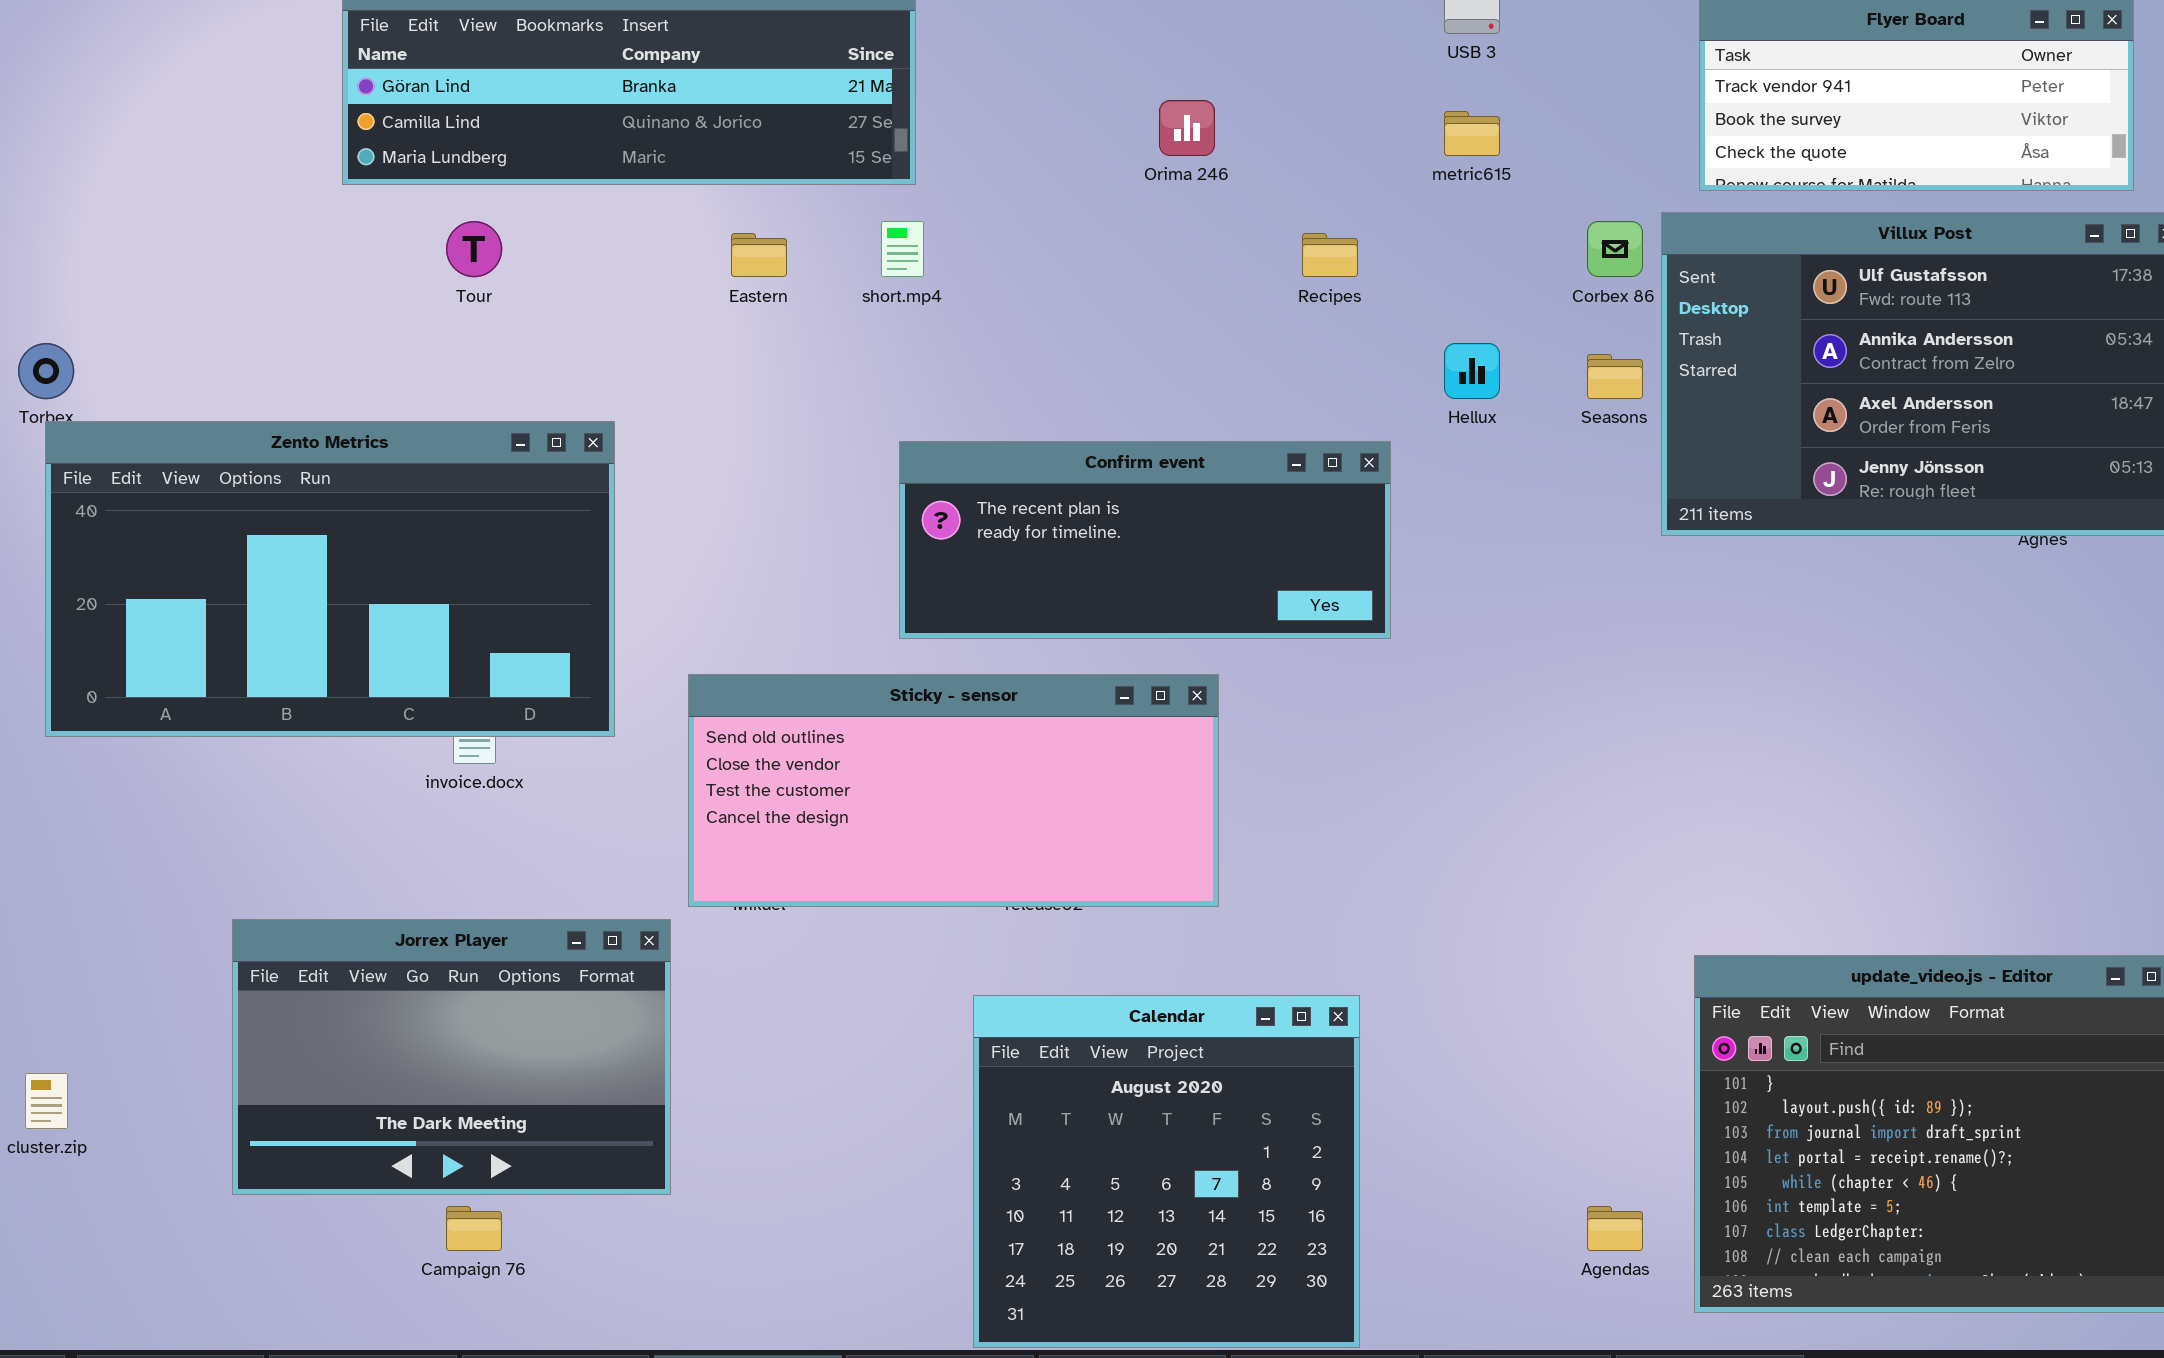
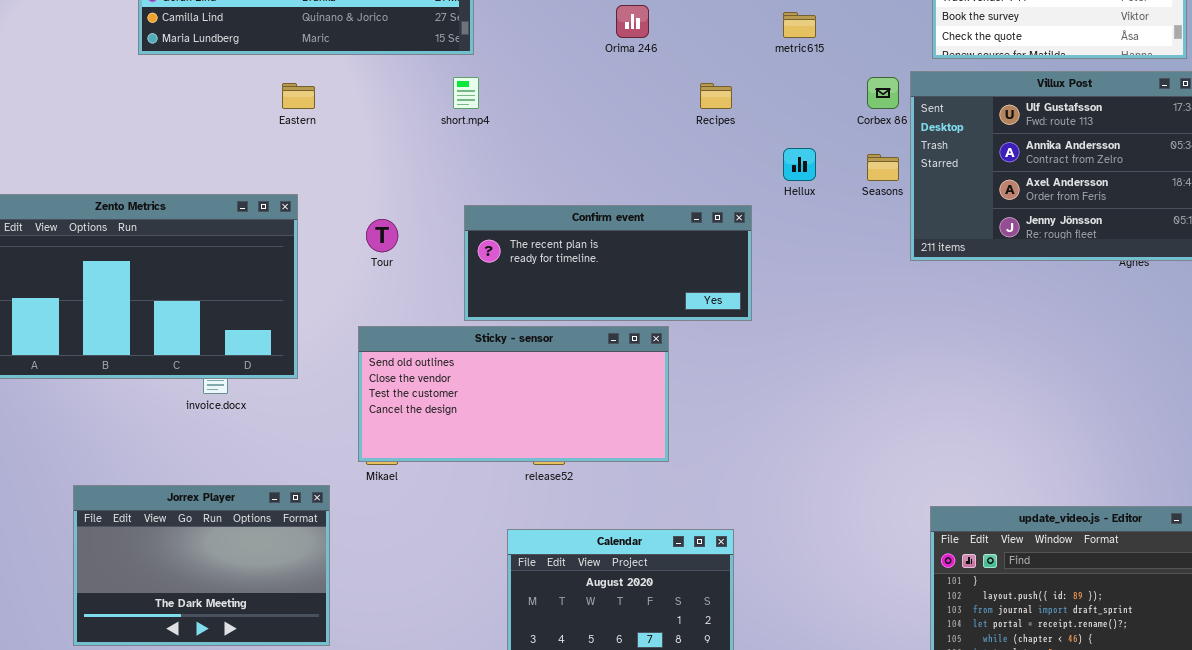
Tour: [446,221,502,277] -> [366,219,398,252], moved
Eastern: [731,233,787,277] -> [282,83,315,109], moved
Sticky - sensor: [688,674,1219,907] -> [358,326,669,462], moved

